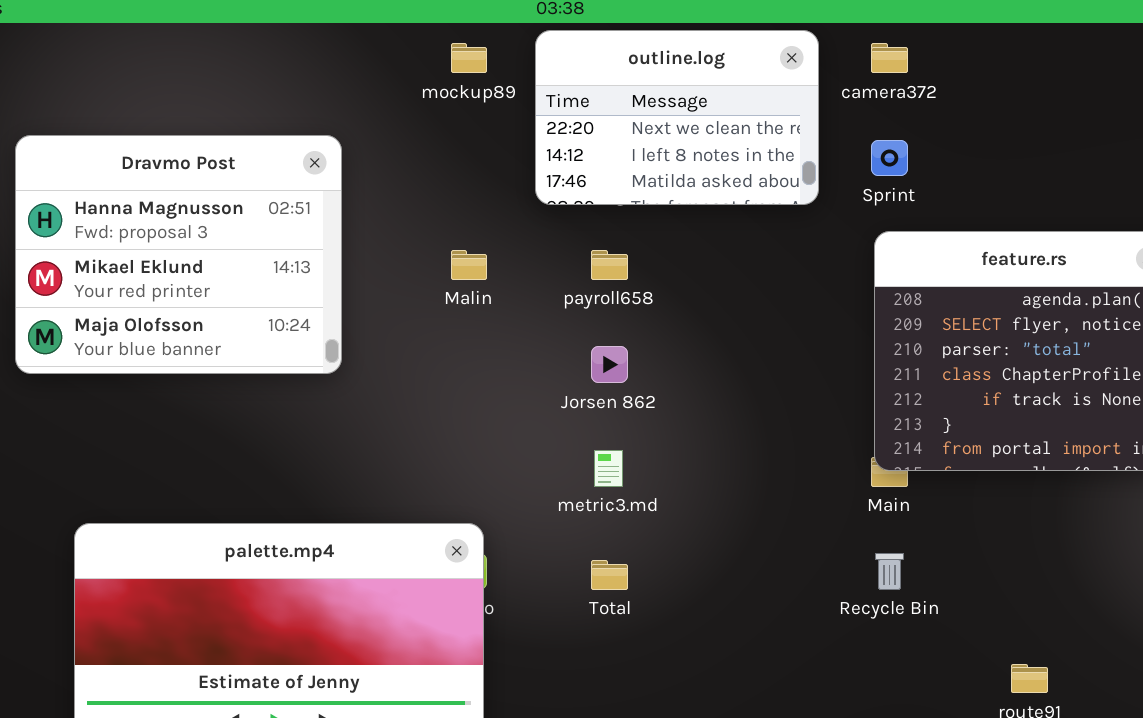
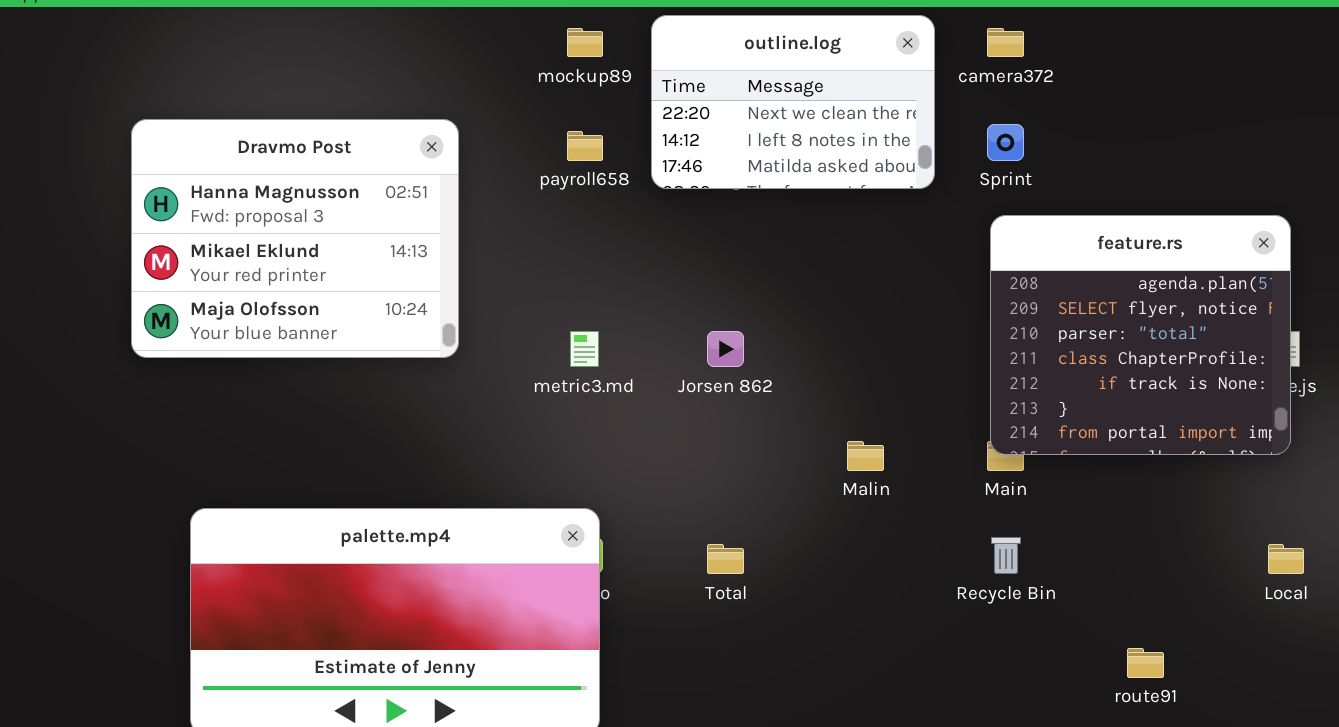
Malin: [451,250,487,280] -> [847,441,884,471], moved
payroll658: [591,250,628,280] -> [567,131,603,161], moved
metric3.md: [594,450,623,487] -> [570,331,599,367], moved

